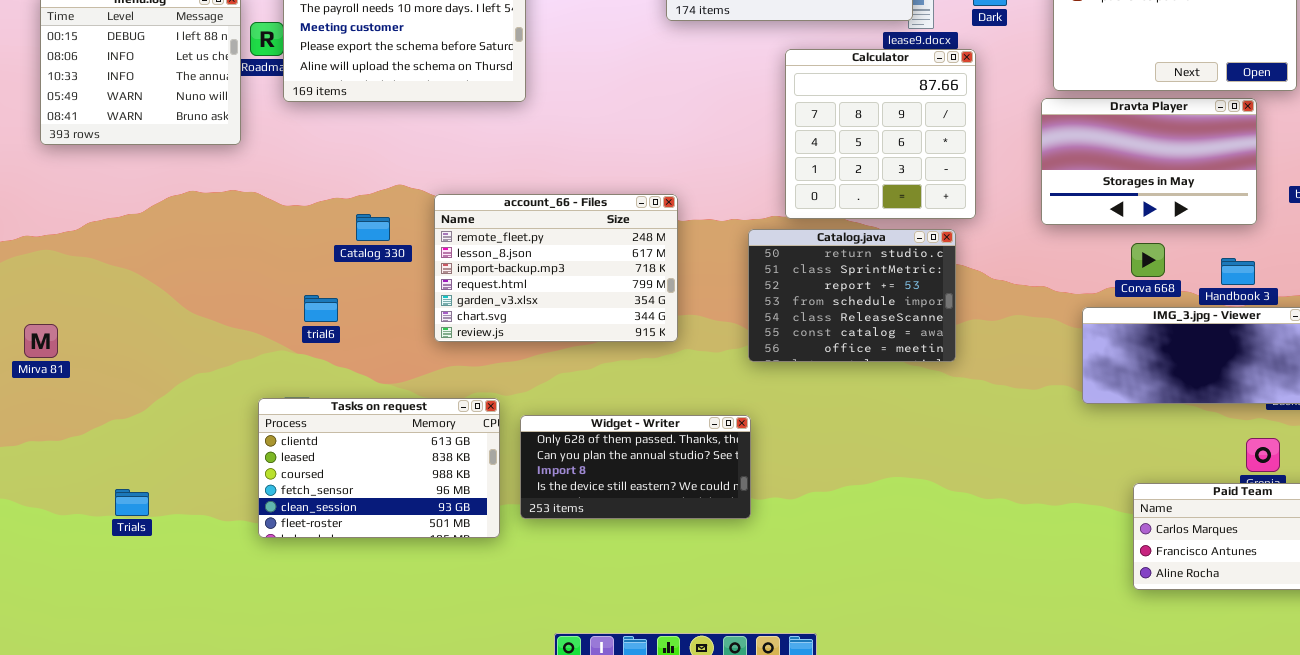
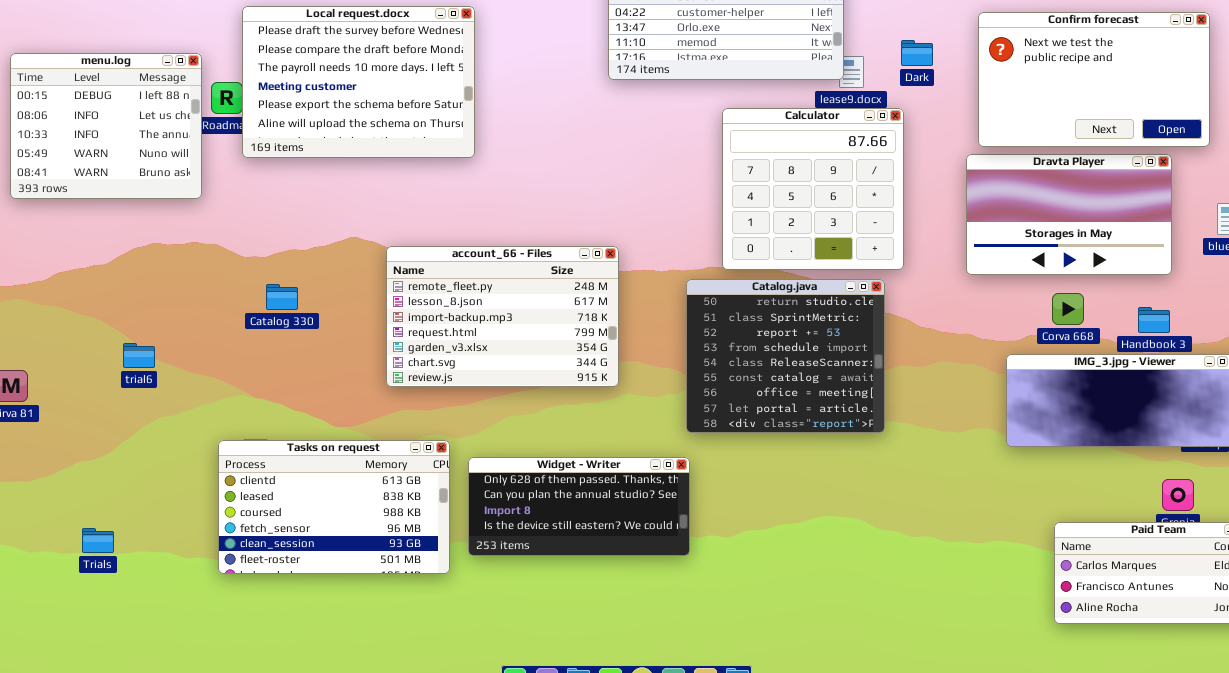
Catalog 330: [356,214,390,241] -> [266,284,298,310], moved
Catalog.java: [748,229,956,362] -> [686,279,885,433], resized
trial6: [304,295,338,322] -> [123,343,155,368], moved

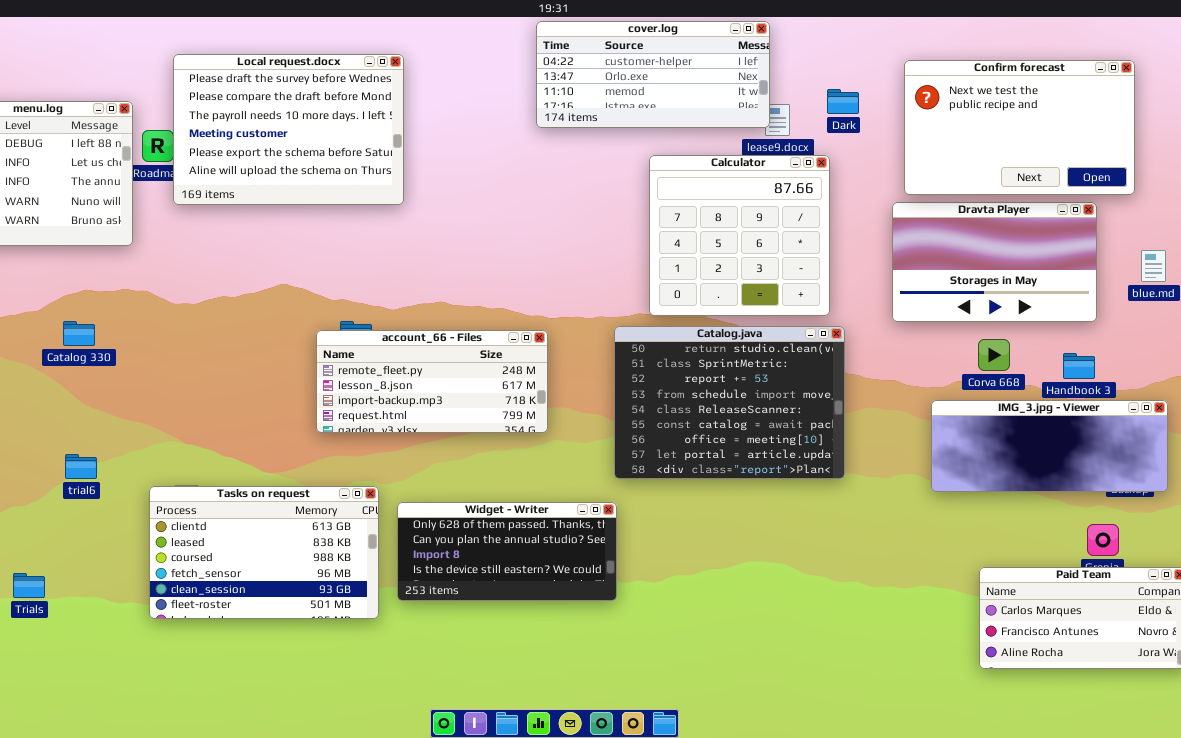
account_66 - Files: [386,246,619,387] -> [316,330,548,433], resized
Catalog.java: [686,279,885,433] -> [614,326,845,479], resized
Catalog 330: [266,284,298,310] -> [63,321,95,346], moved
trial6: [123,343,155,368] -> [65,454,97,479], moved

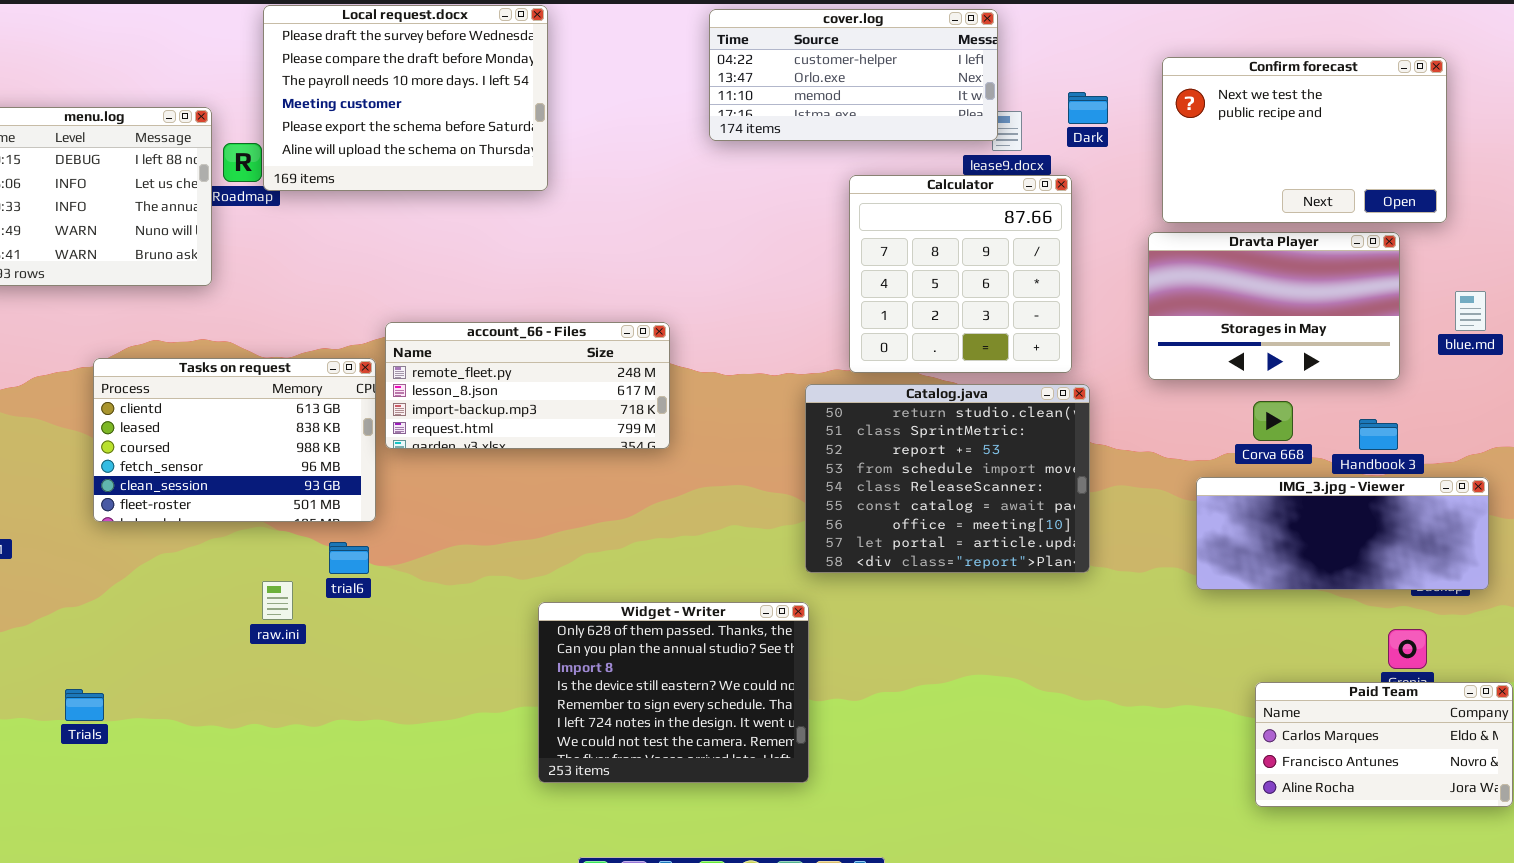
Local request.docx: [173,54,404,205] -> [263,5,548,191], moved
account_66 - Files: [316,330,548,433] -> [385,322,670,449], moved
trial6: [65,454,97,479] -> [329,542,369,574], moved
Tasks on request: [149,486,379,619] -> [93,358,376,522], moved
Widget - Writer: [397,502,617,601] -> [538,602,809,783], resized

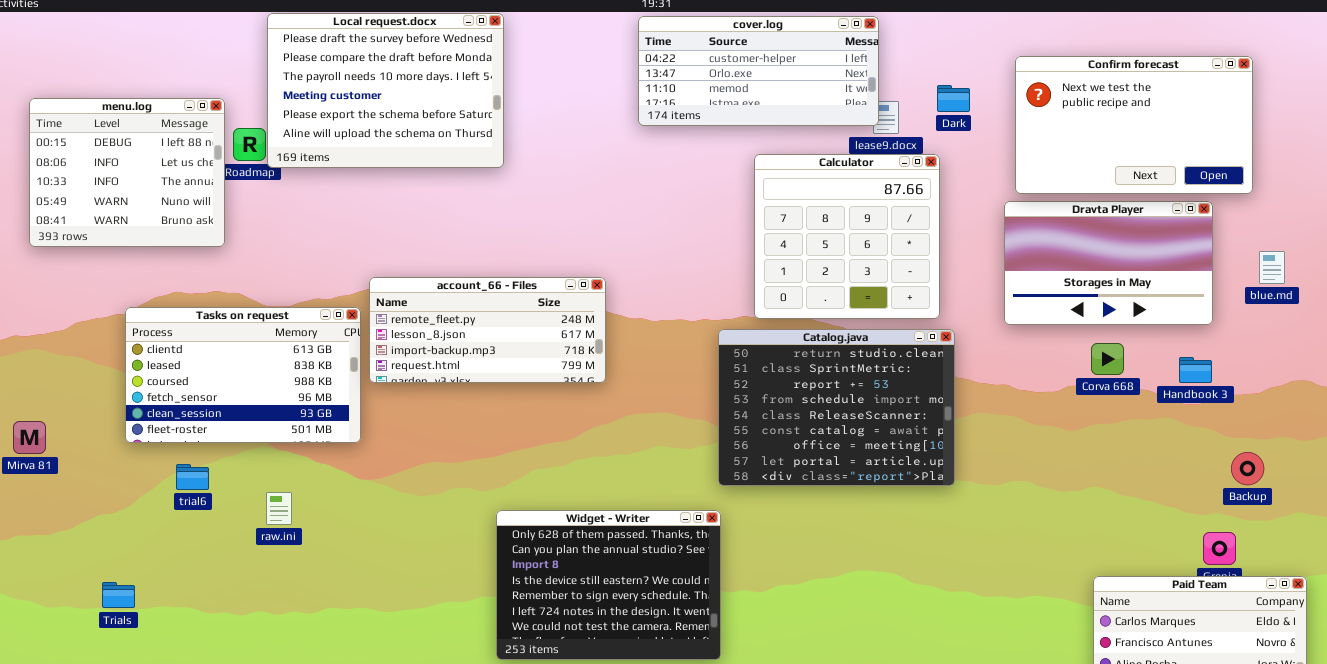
IMG_3.jpg - Viewer: [1196,477,1489,590] -> none, closed
trial6: [329,542,369,574] -> [176,464,209,490], moved

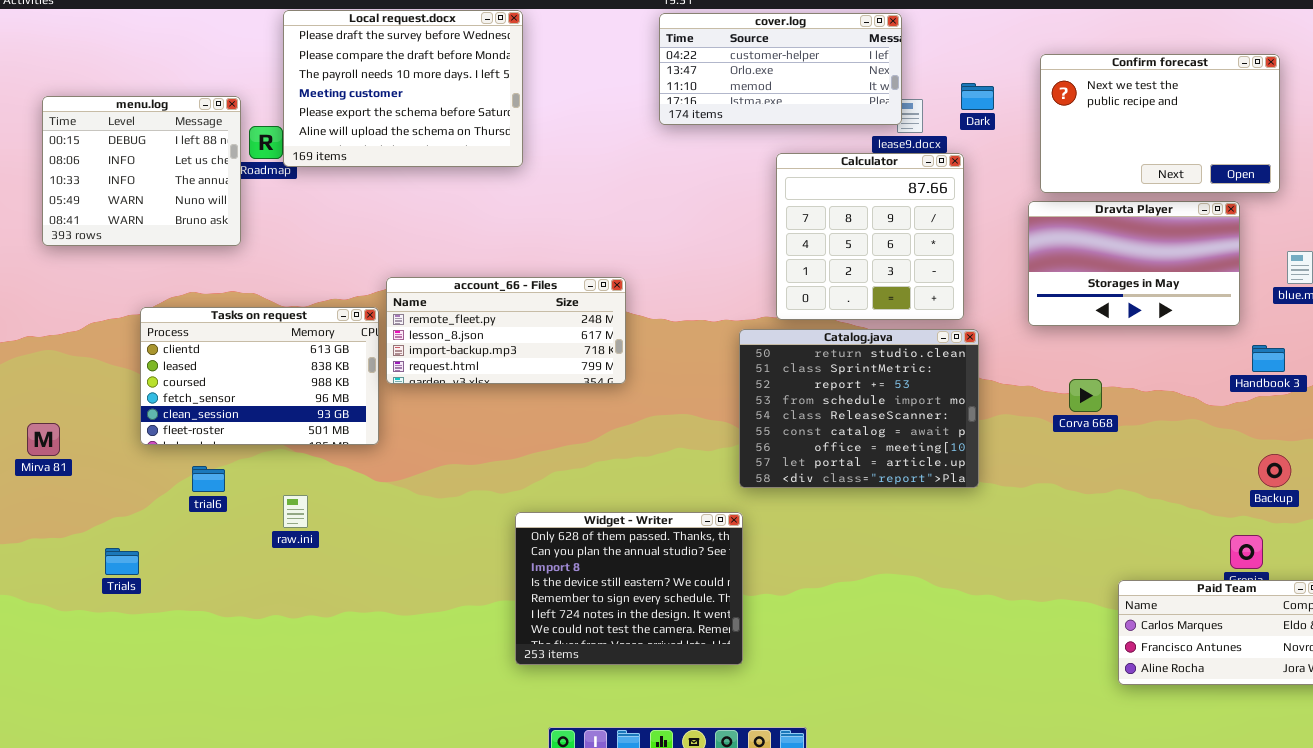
Corva 668: [1091,343,1124,375] -> [1069,379,1102,412], moved
Handbook 3: [1179,357,1212,383] -> [1252,345,1285,372], moved
Trials: [102,582,135,608] -> [105,548,139,575], moved

